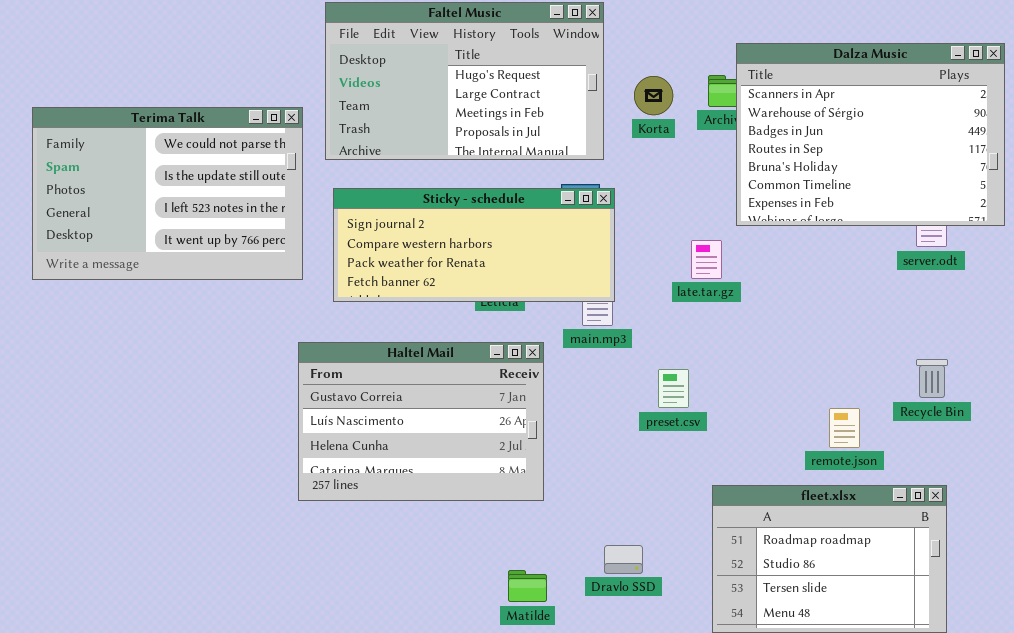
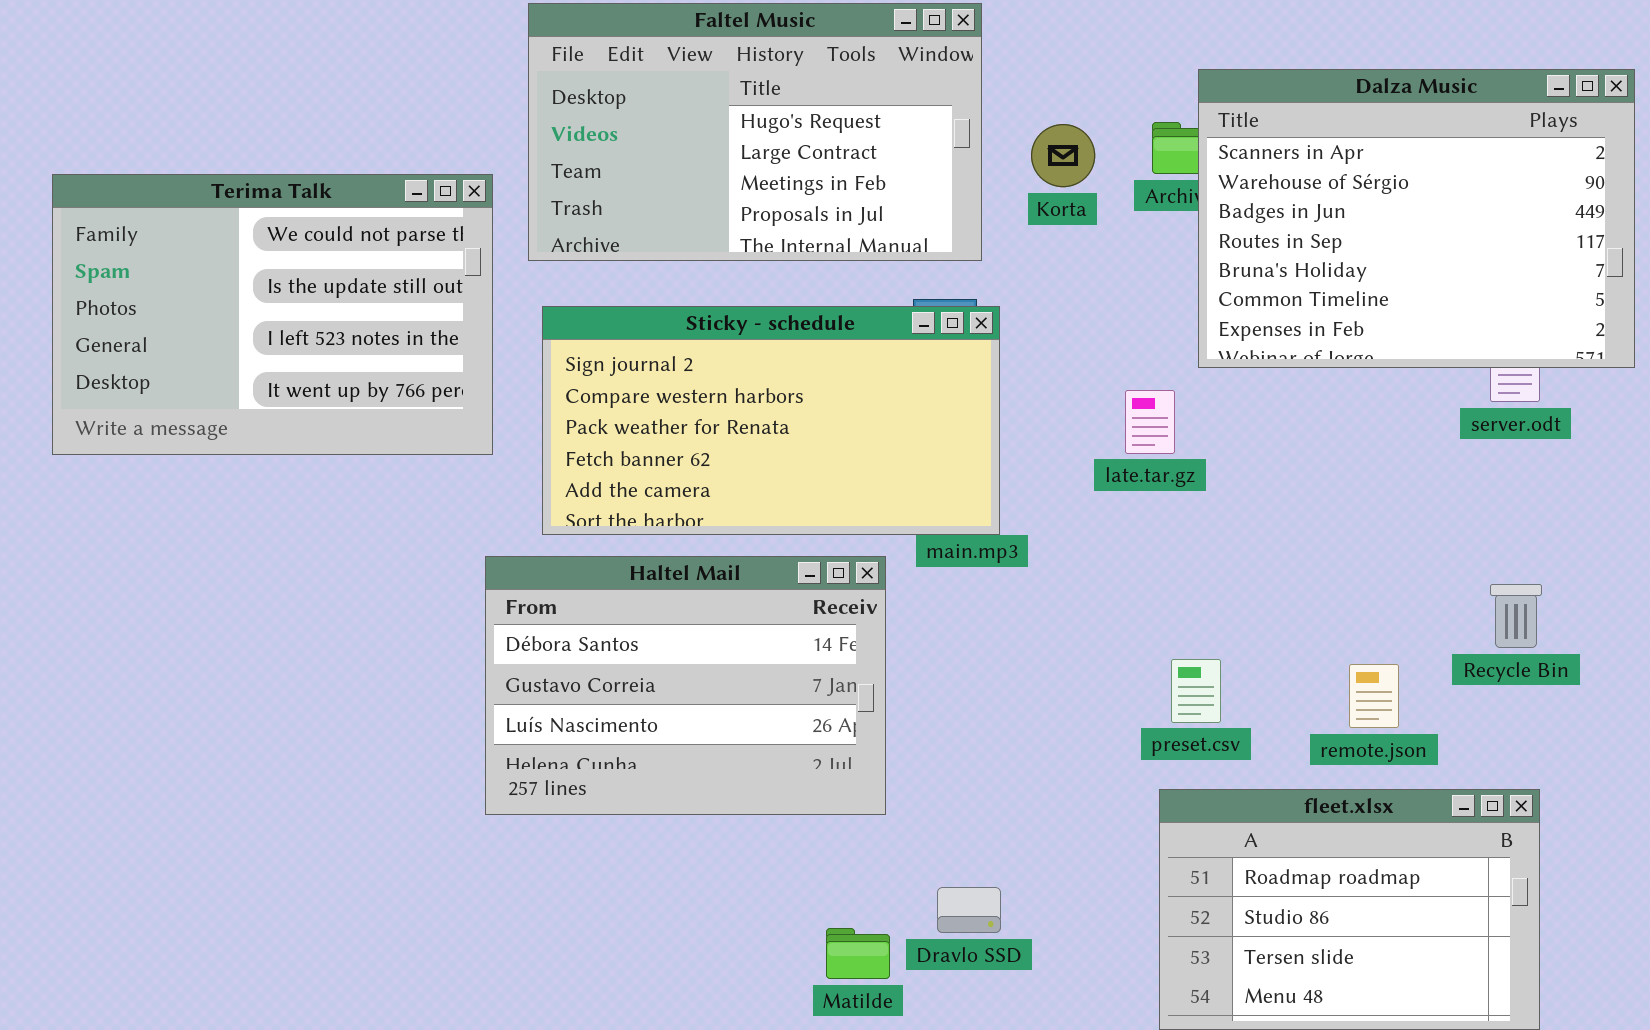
Sticky - schedule: [333,188,615,302] -> [542,306,1000,535], resized
Haltel Mail: [298,342,544,501] -> [485,556,886,815], scrolled up 1 row
preset.csv: [658,369,689,408] -> [1171,659,1221,723], moved
Dravlo SSD: [604,545,643,574] -> [937,887,1001,933], moved

